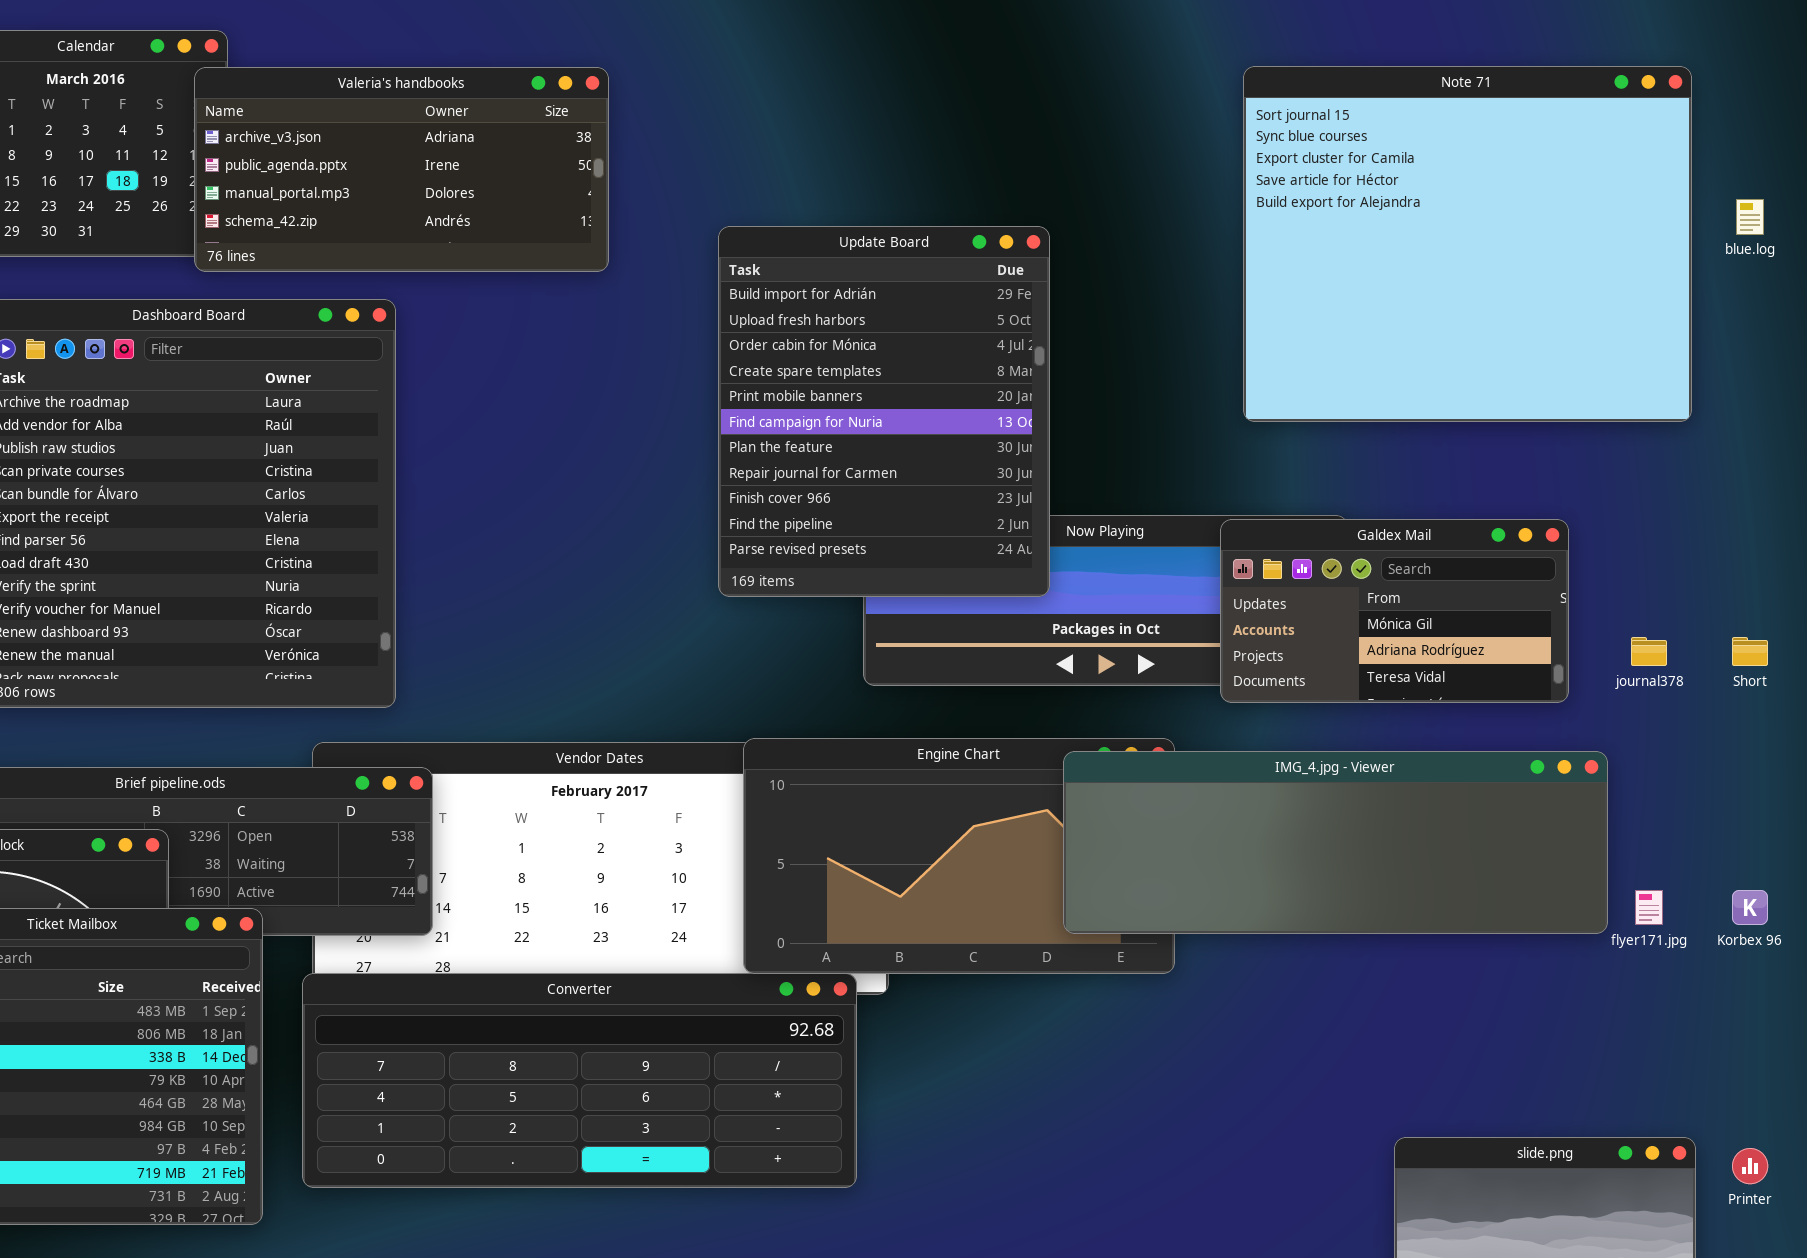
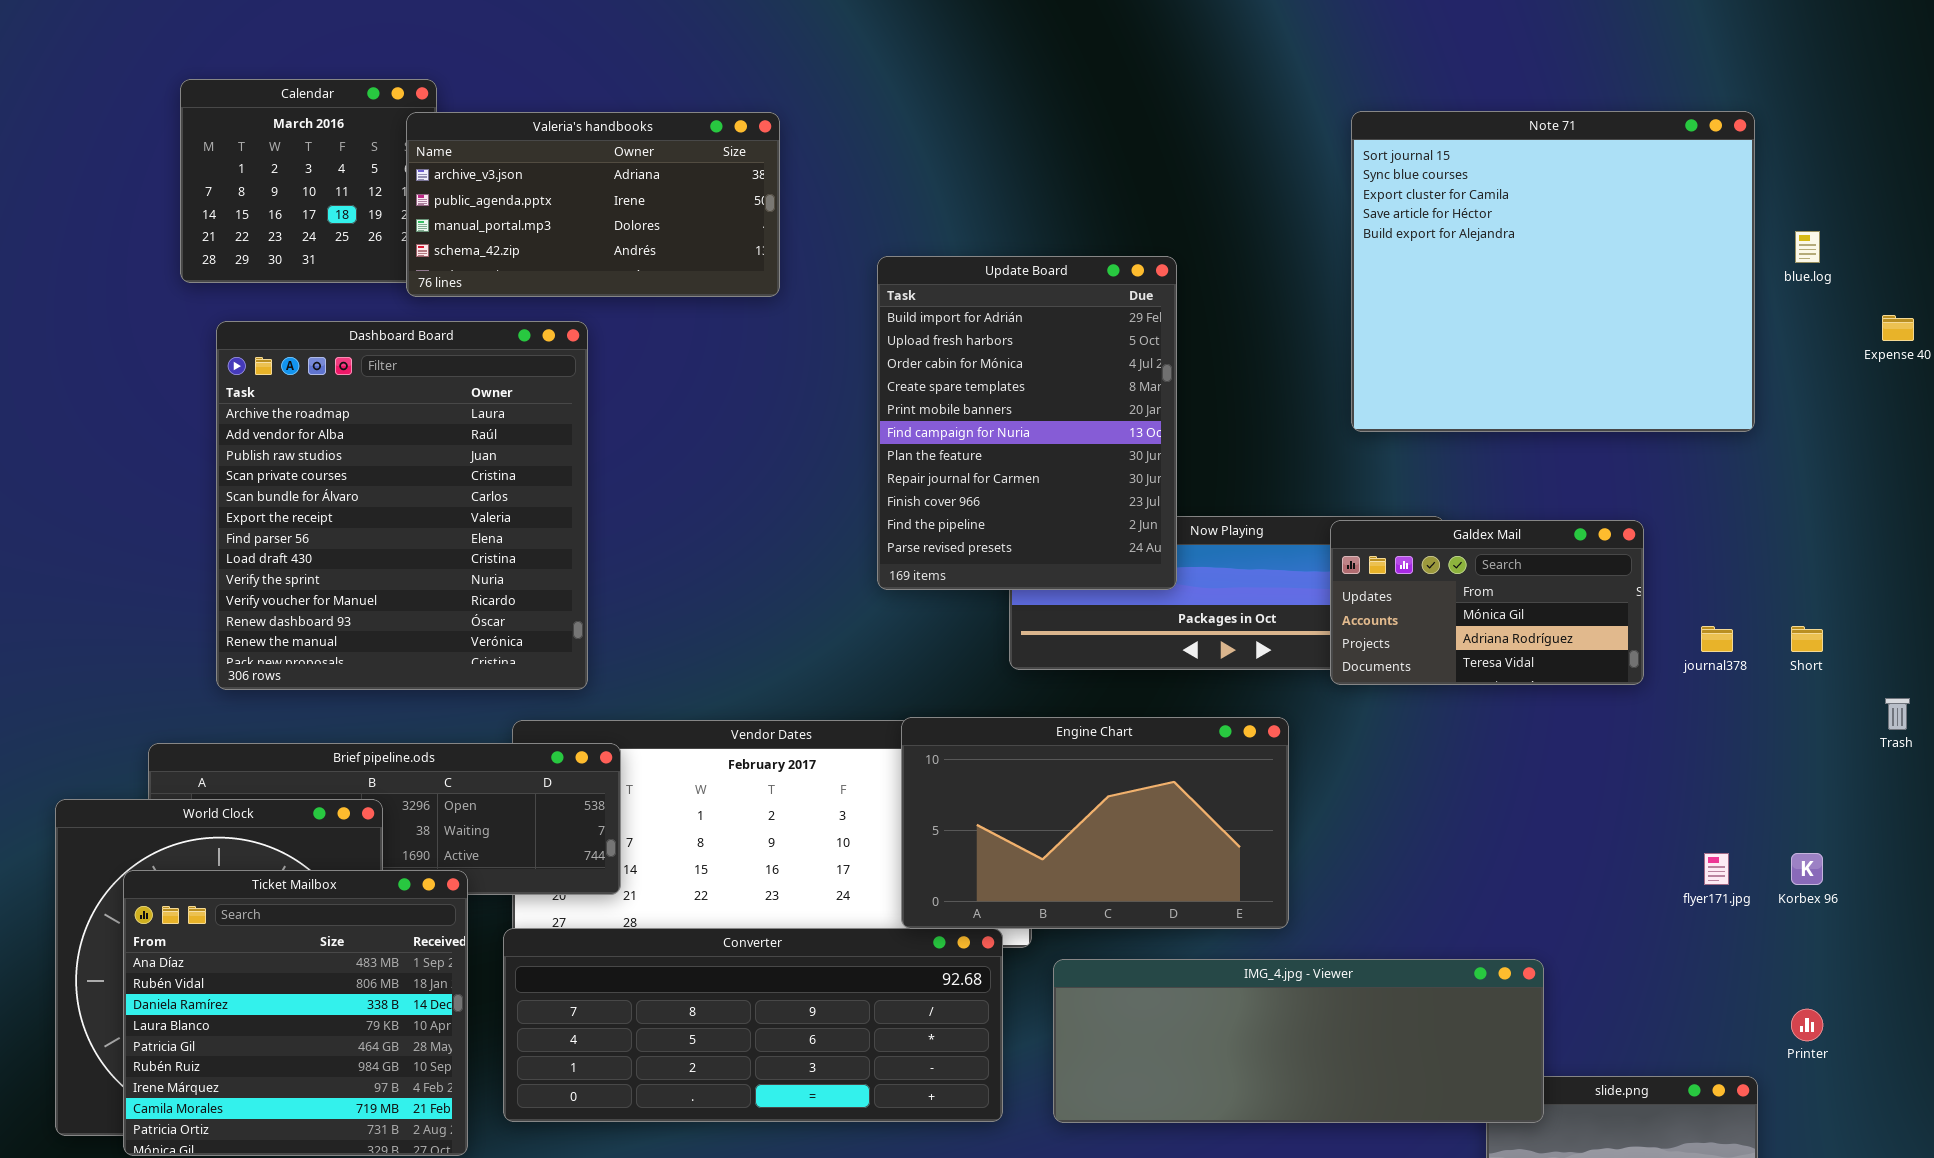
IMG_4.jpg - Viewer: [1063,751,1608,934] -> [1053,959,1544,1123], moved
Printer: [1732,1148,1768,1184] -> [1791,1009,1823,1041], moved

